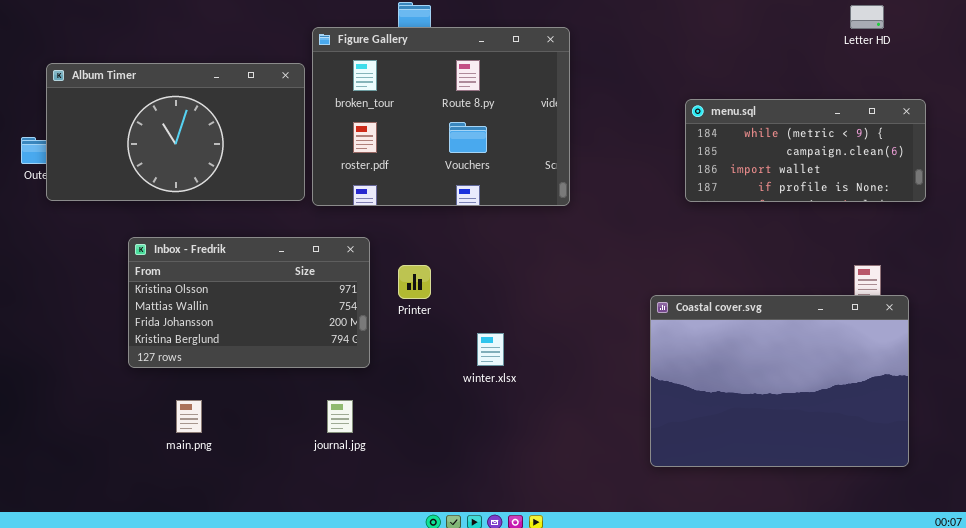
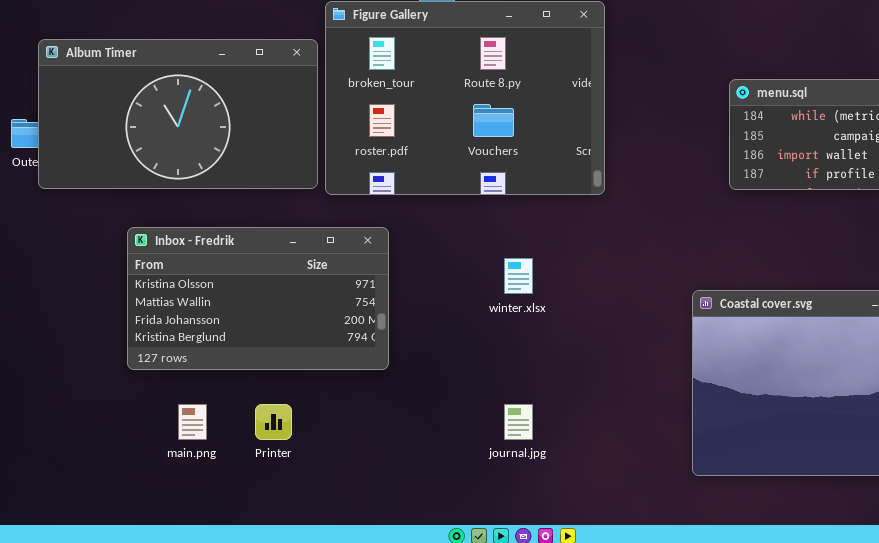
Printer: [398,265,431,299] -> [255,404,292,440], moved
winter.xlsx: [477,333,504,366] -> [504,258,533,294], moved
journal.jpg: [327,400,353,433] -> [504,404,533,440], moved

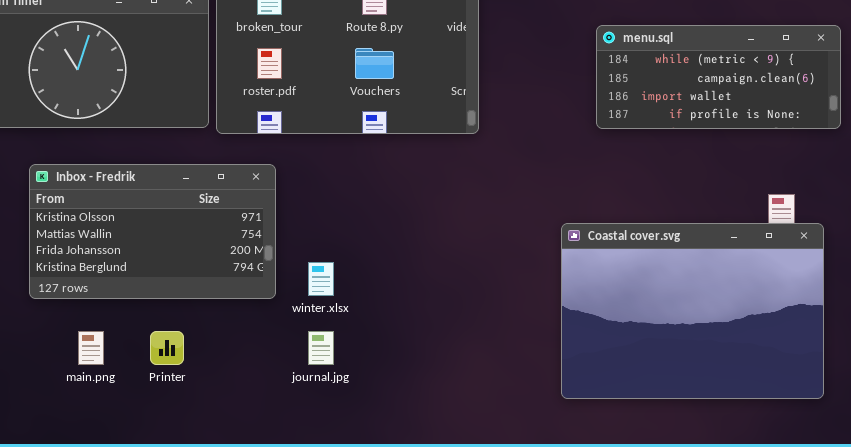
winter.xlsx: [504,258,533,294] -> [308,262,334,296], moved
journal.jpg: [504,404,533,440] -> [308,331,334,365], moved

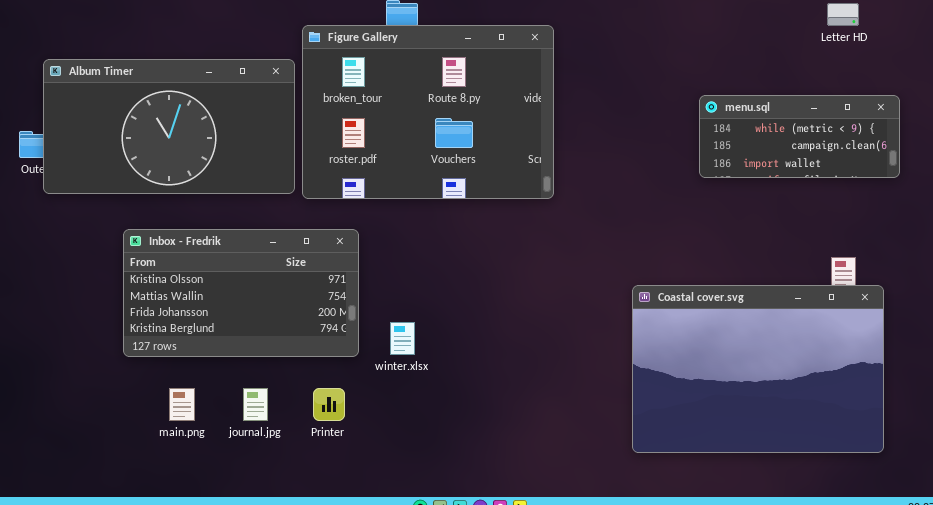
menu.sql: [596,25,841,129] -> [699,95,900,178], resized
Printer: [150,331,184,365] -> [313,388,345,421], moved
journal.jpg: [308,331,334,365] -> [243,388,268,421], moved

